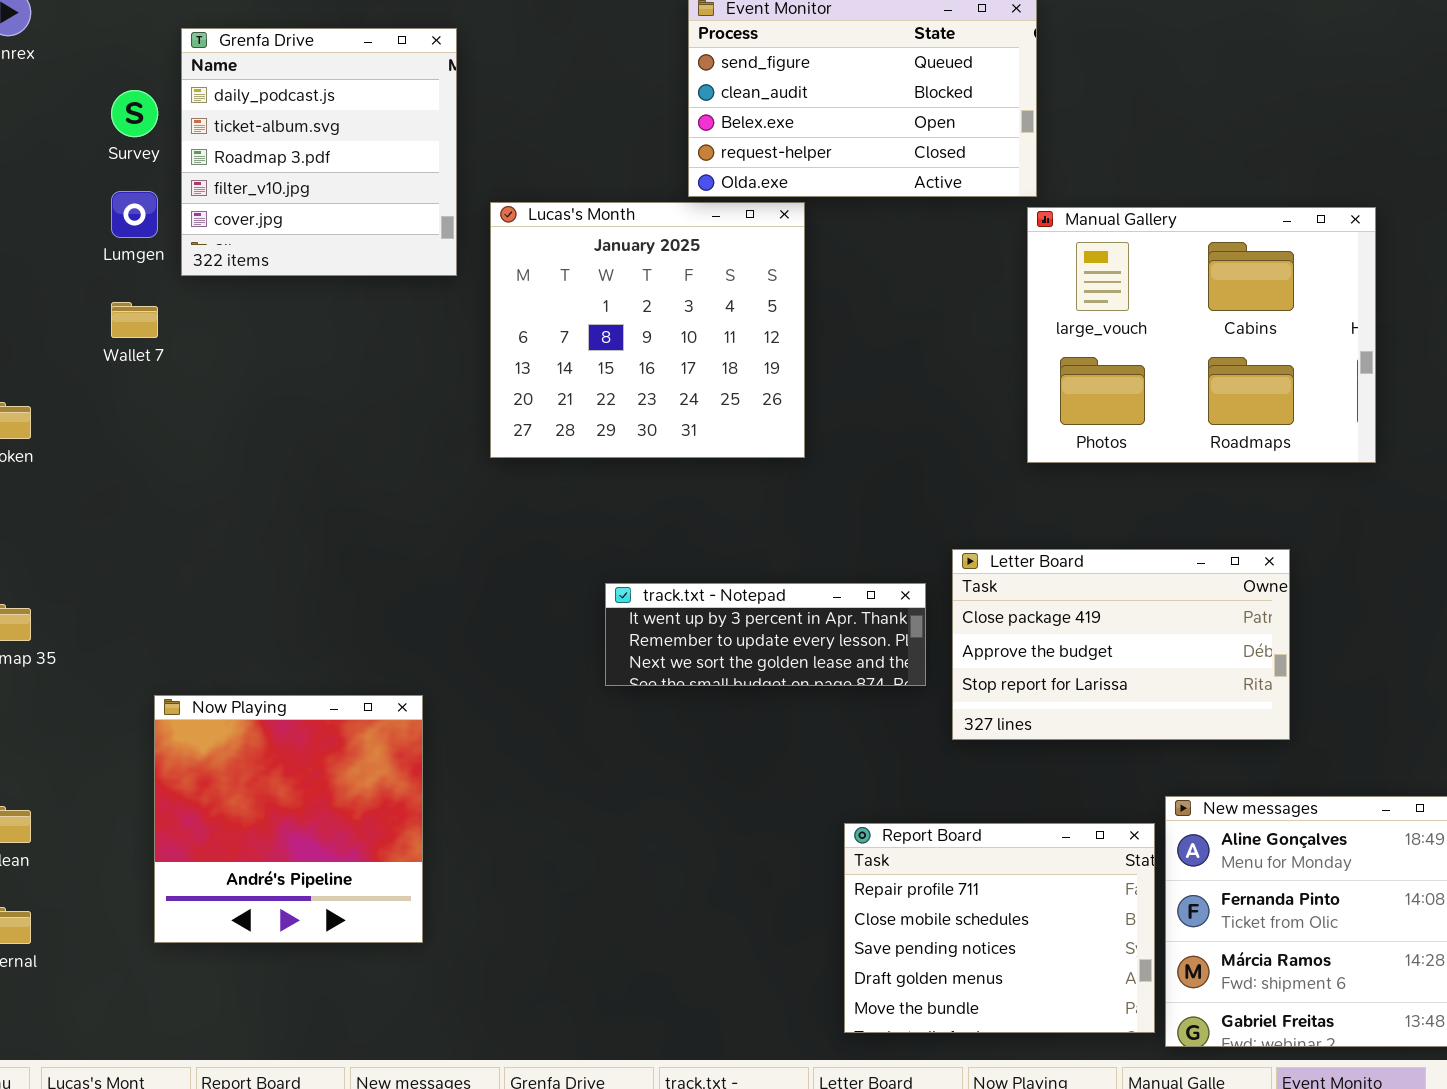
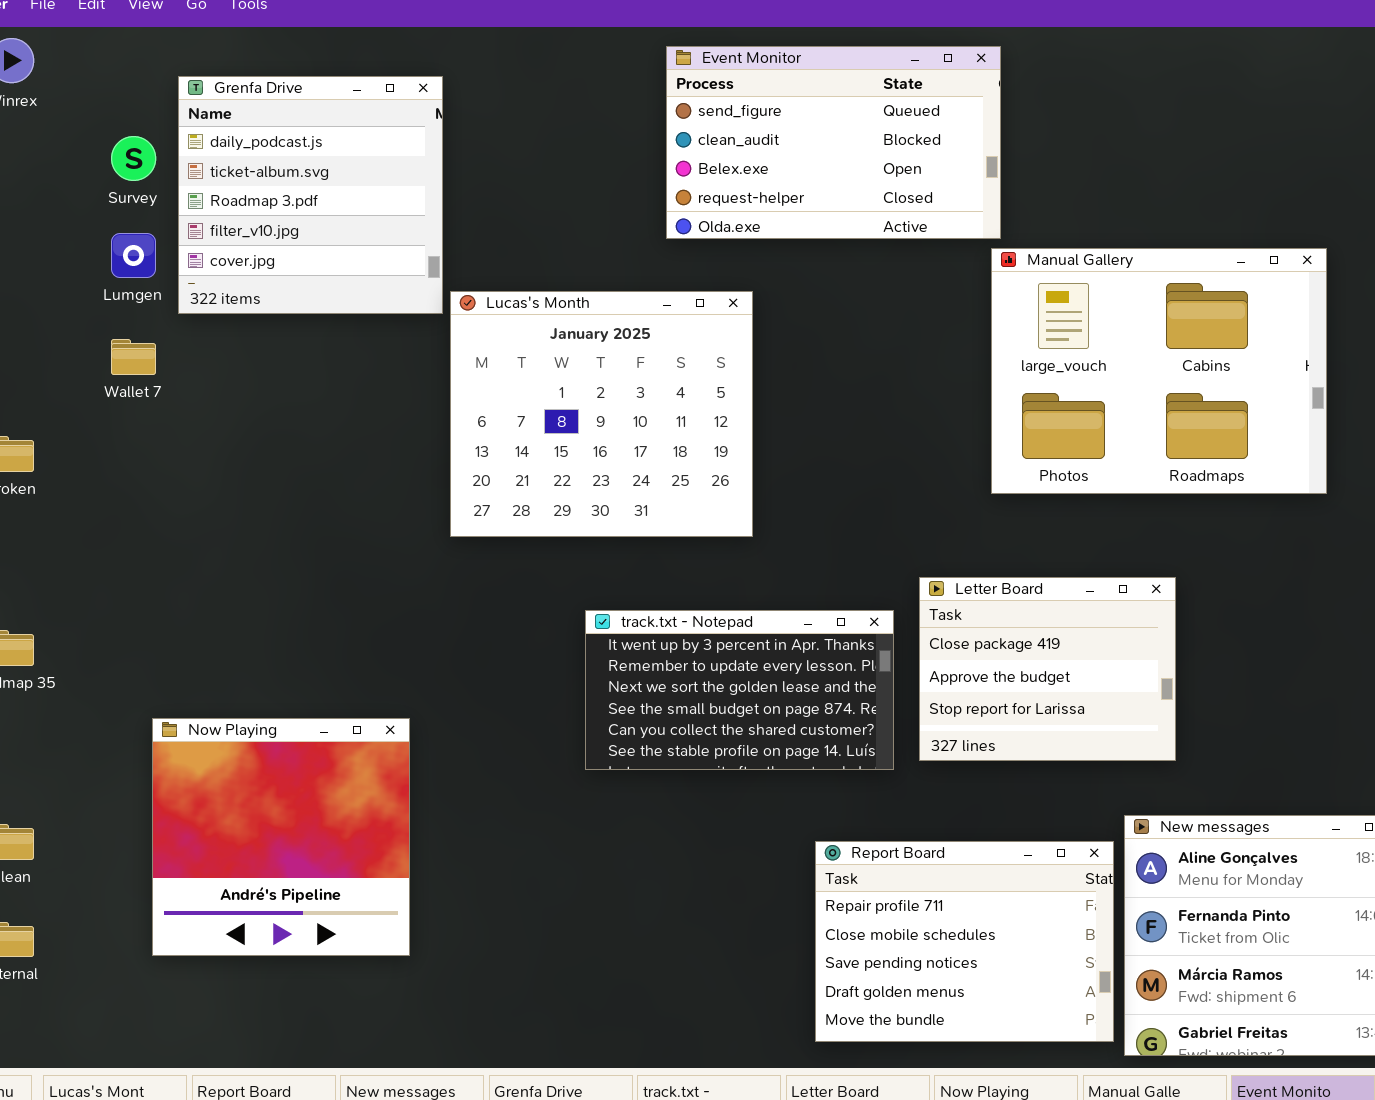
Lucas's Month: [490,202,805,458] -> [450,291,753,537], moved
Letter Board: [952,549,1290,740] -> [919,577,1176,761], resized
track.txt - Notepad: [605,583,926,686] -> [585,610,894,770], resized

